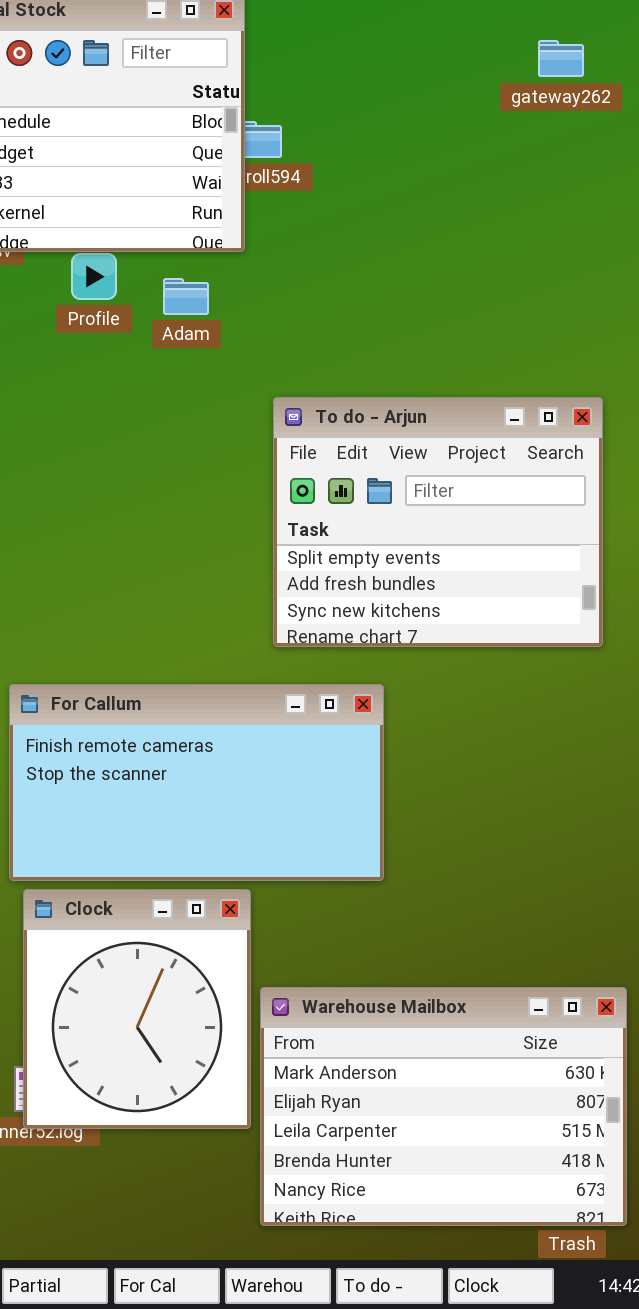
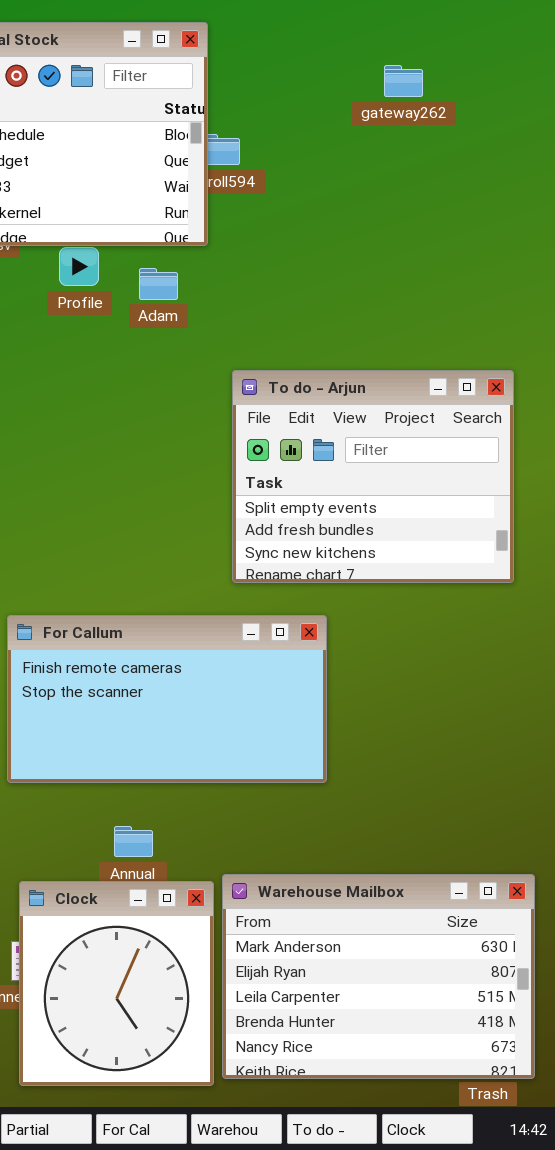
gateway262: [538,40,584,77] -> [384,65,423,97], moved
Clock: [23,889,251,1129] -> [19,881,214,1086], moved

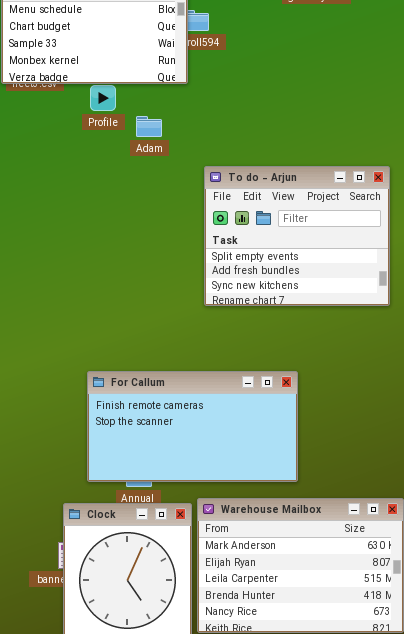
Adam: [139,268,178,300] -> [136,116,162,137], moved
For Callum: [7,615,327,783] -> [87,371,298,482], moved

